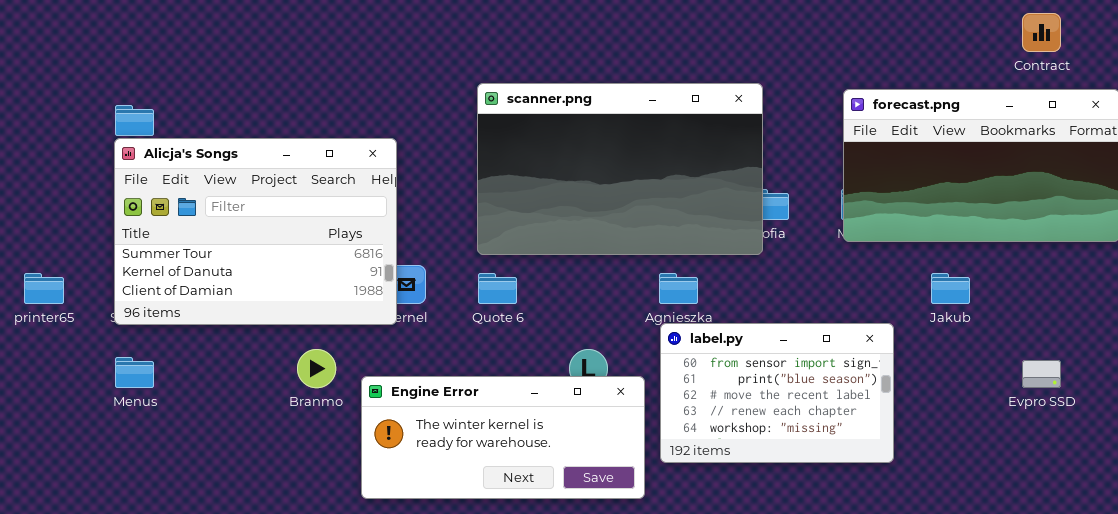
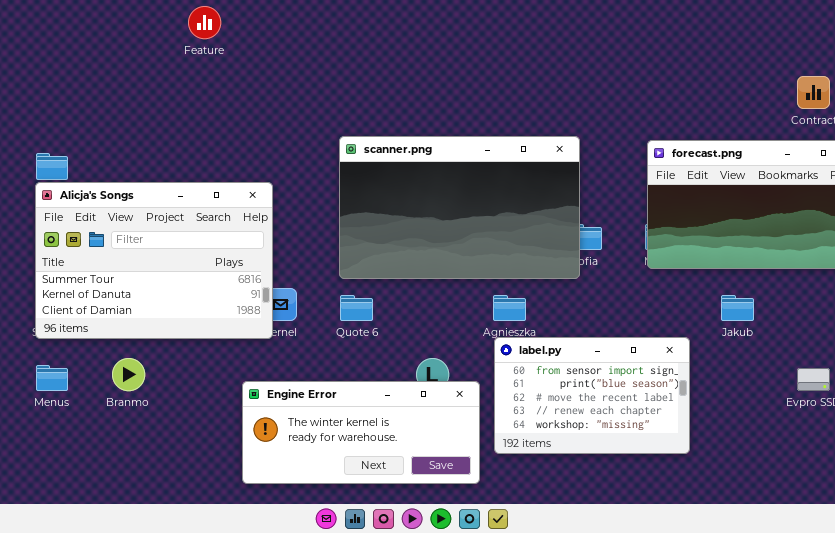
Branmo: [297,349,336,388] -> [112,358,145,391], moved

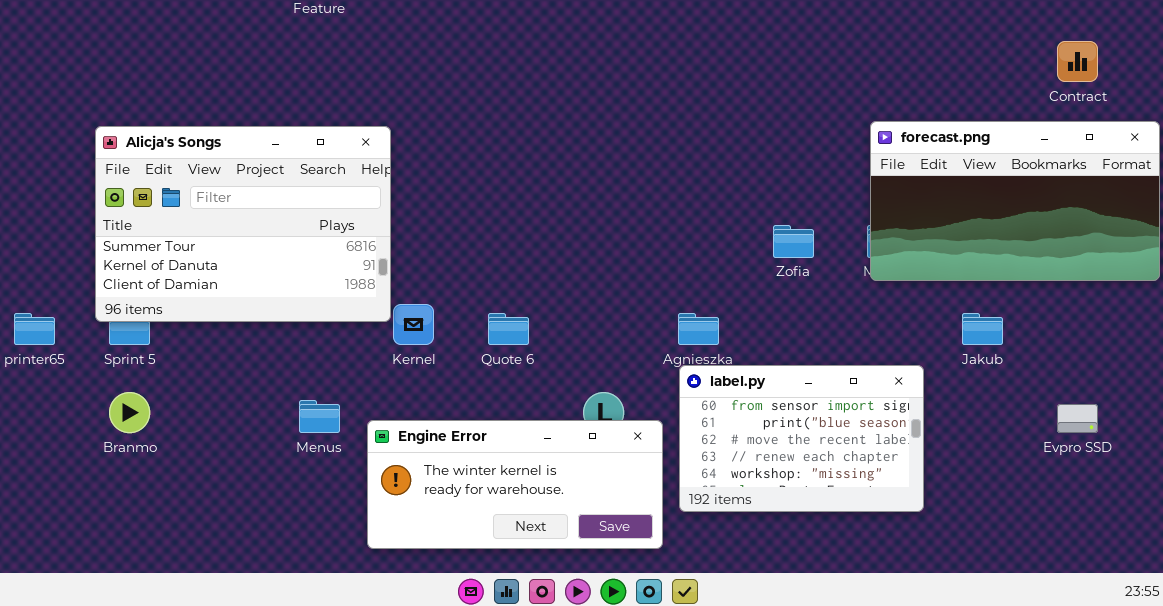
scanner.png: [339,136,580,279] -> none, closed
Alicja's Songs: [35,182,273,339] -> [95,126,391,322], moved
Branmo: [112,358,145,391] -> [109,392,150,433], moved
Menus: [36,365,68,391] -> [299,400,340,433], moved

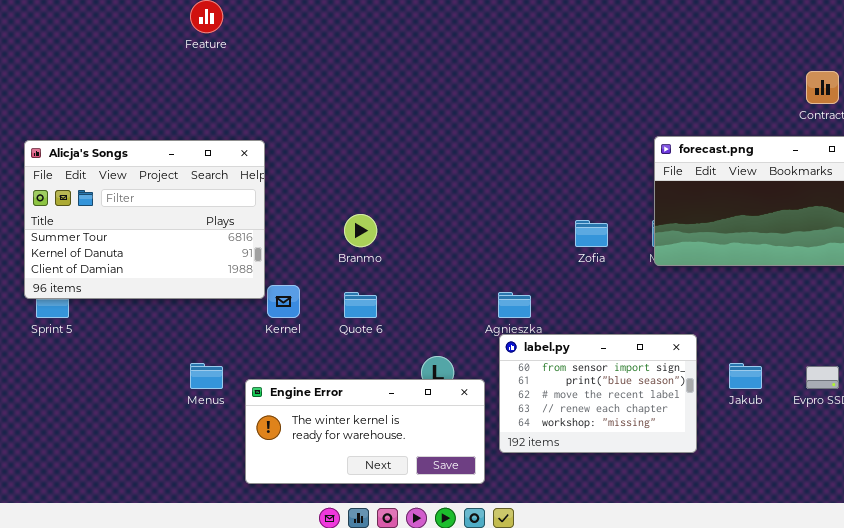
Jakub: [962,313,1003,345] -> [729,363,762,389], moved
Branmo: [109,392,150,433] -> [344,214,377,247], moved

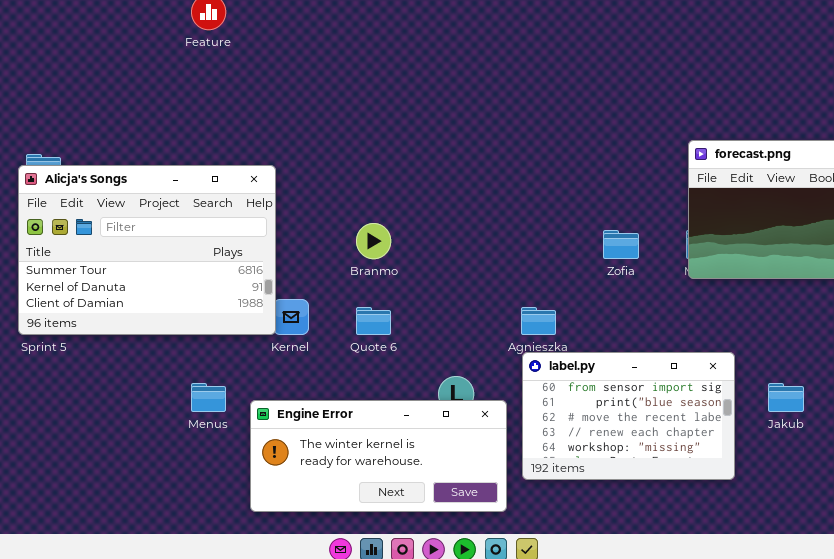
Alicja's Songs: [24,140,265,299] -> [18,165,276,335], moved

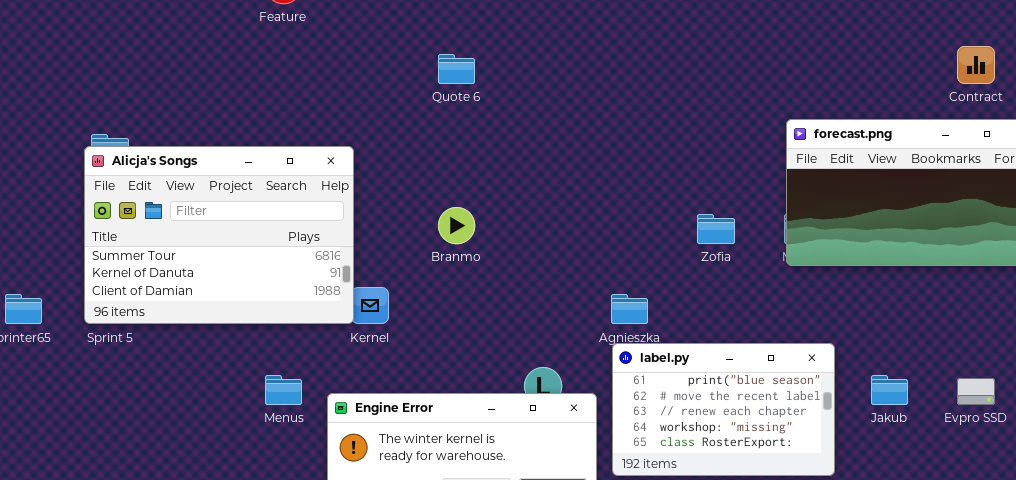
Quote 6: [356,307,391,335] -> [438,54,475,84], moved
label.py: [522,352,735,480] -> [612,343,835,476], scrolled down 1 row

